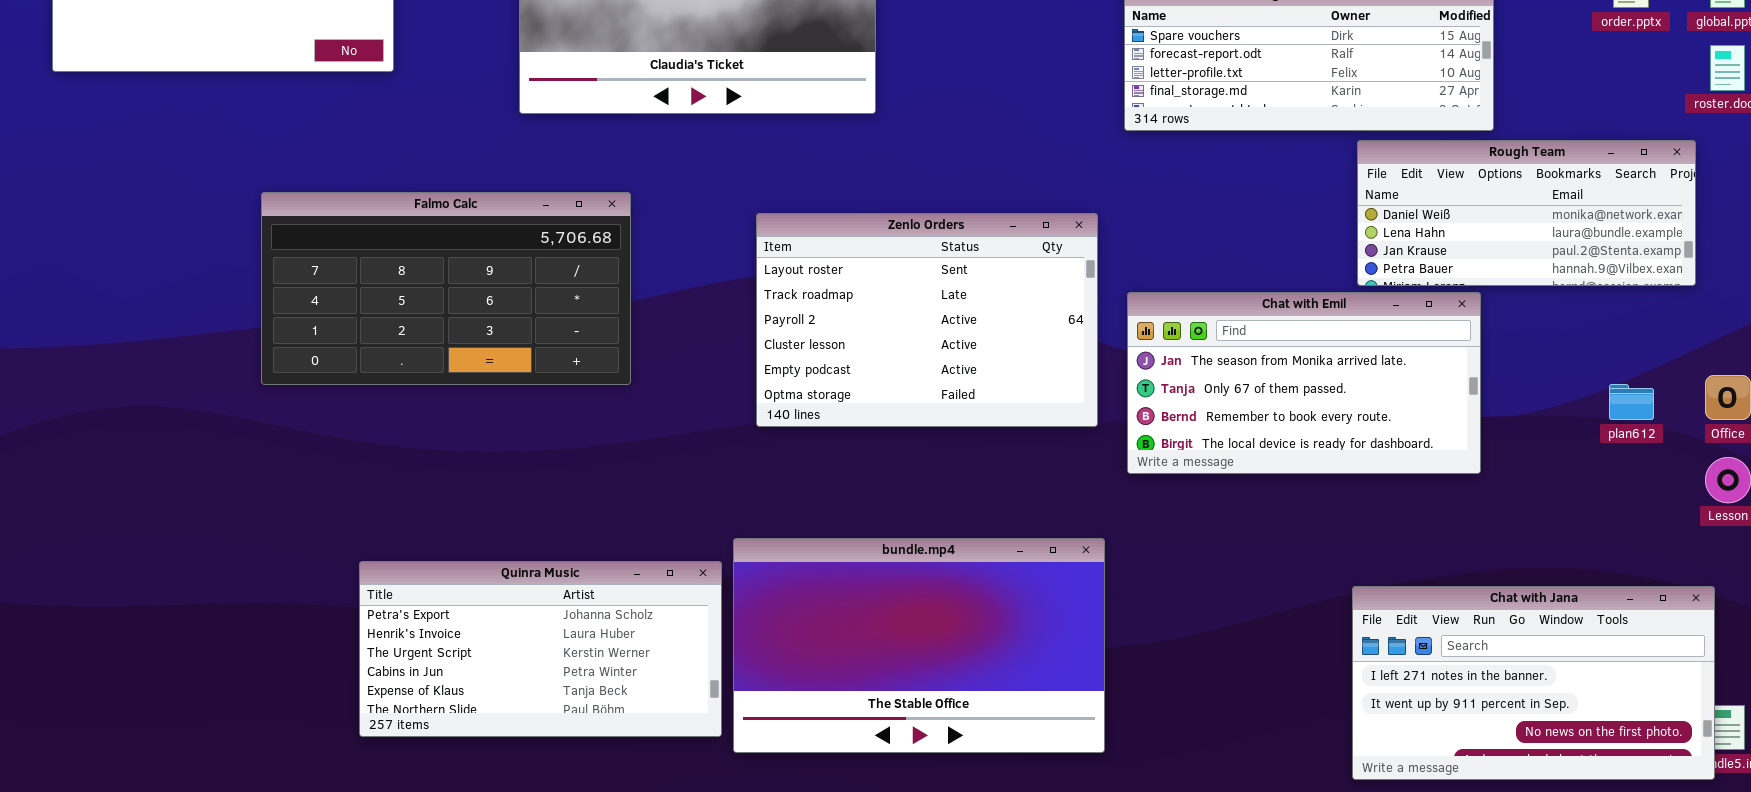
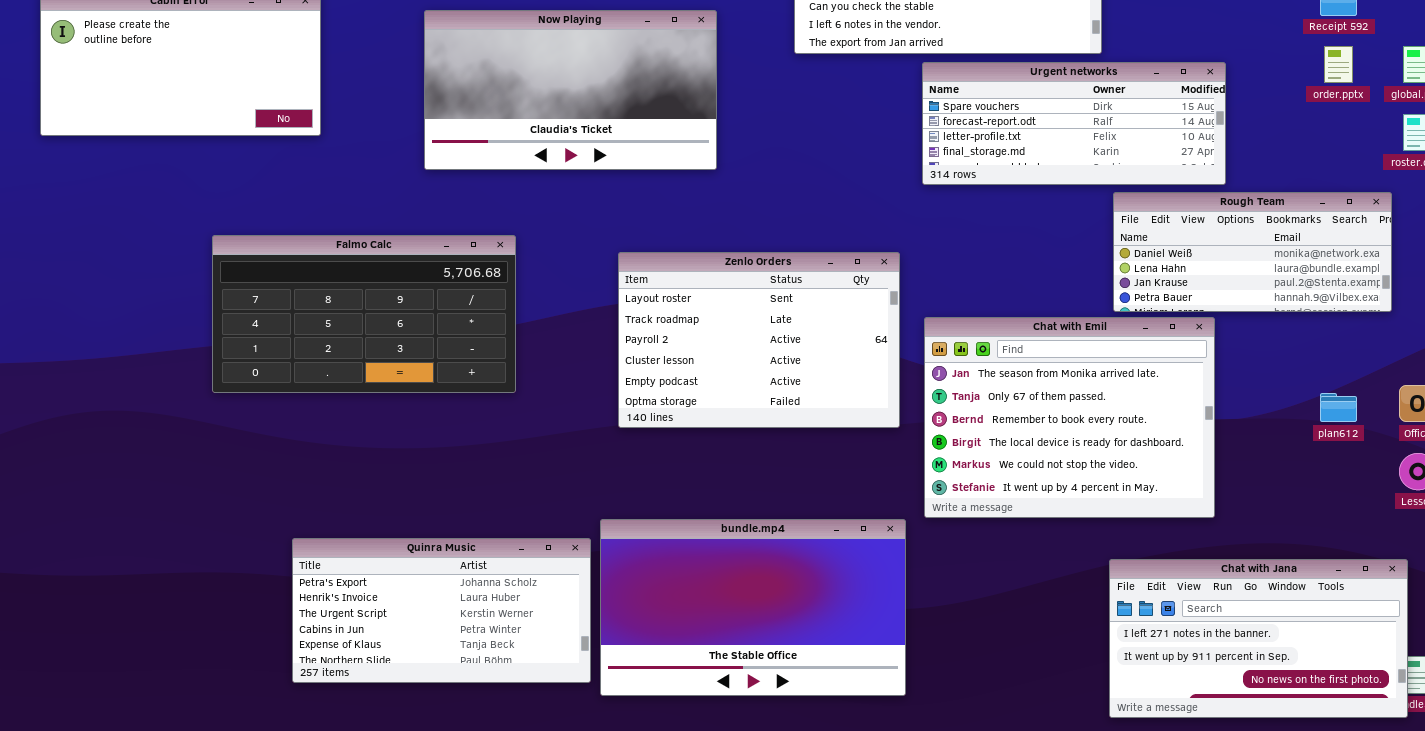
Chat with Emil: [1127,292,1481,474] -> [924,317,1215,518], resized

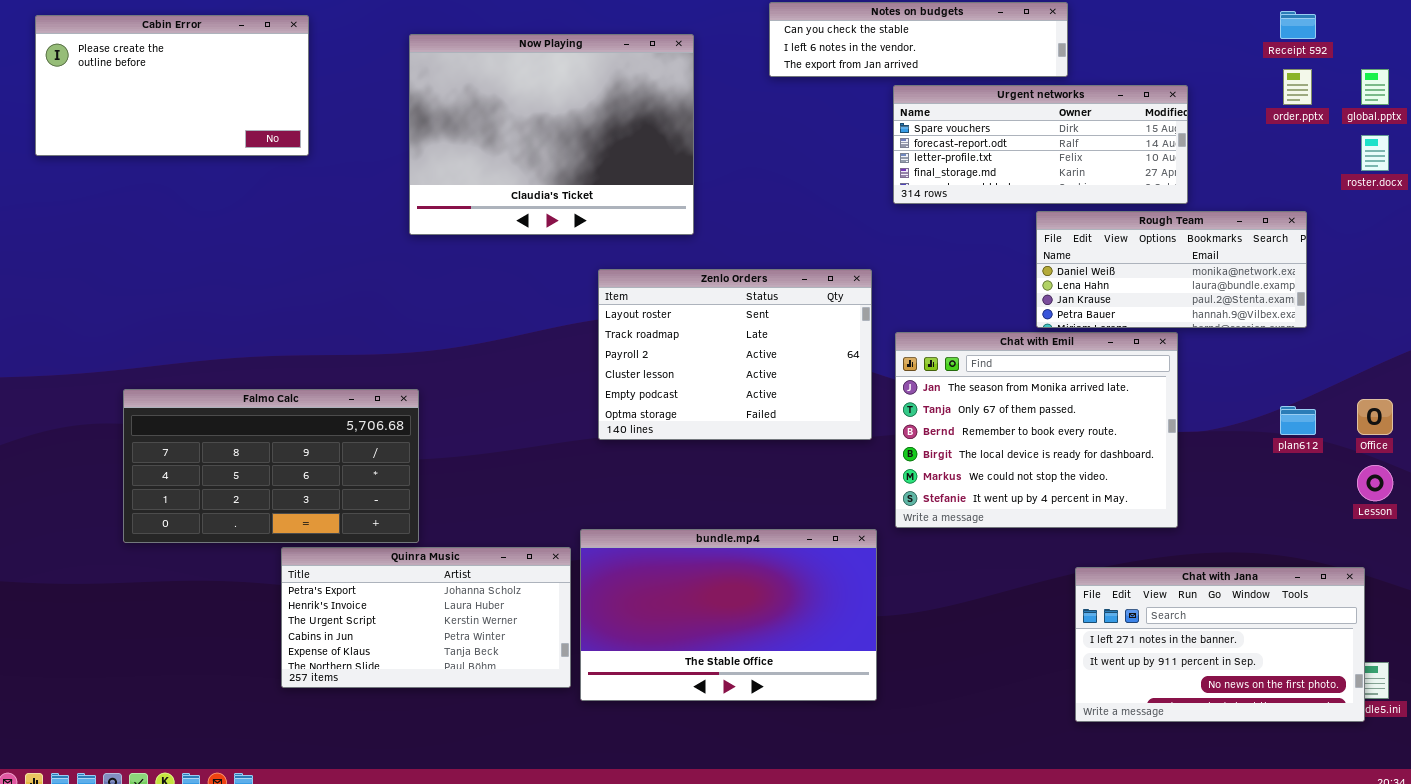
Now Playing: [424,10,717,170] -> [409,34,694,235], resized
Rough Team: [1113,192,1392,312] -> [1036,211,1307,328], moved
Falmo Calc: [212,235,516,393] -> [123,389,419,543], moved

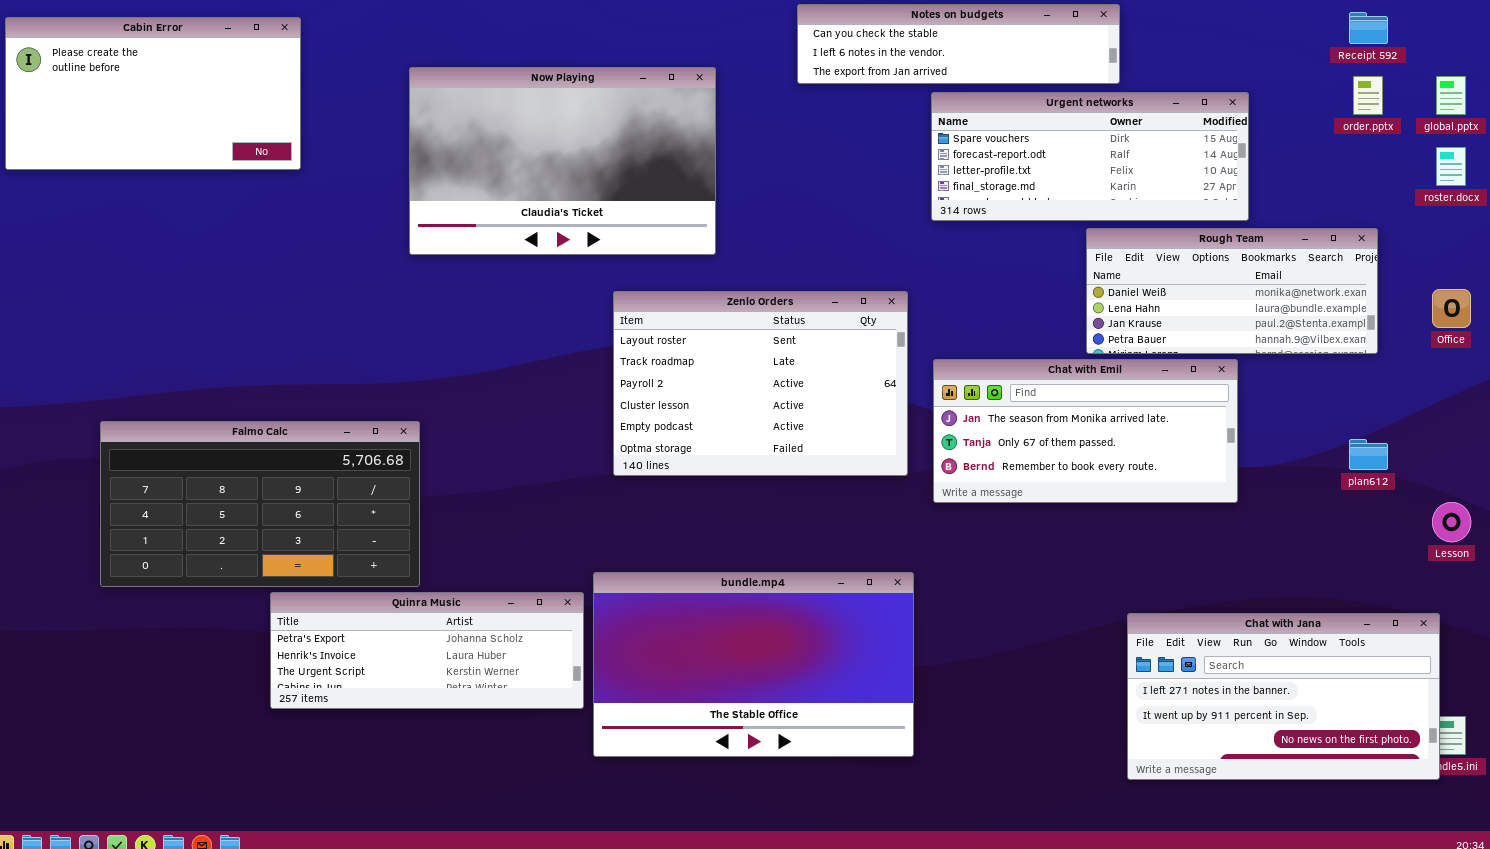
Now Playing: [409,34,694,235] -> [409,67,716,255], resized
Chat with Emil: [895,332,1178,528] -> [933,359,1238,503], resized
Office: [1357,399,1393,435] -> [1432,289,1471,328], moved
Quinra Music: [281,547,571,688] -> [270,592,584,709], resized

